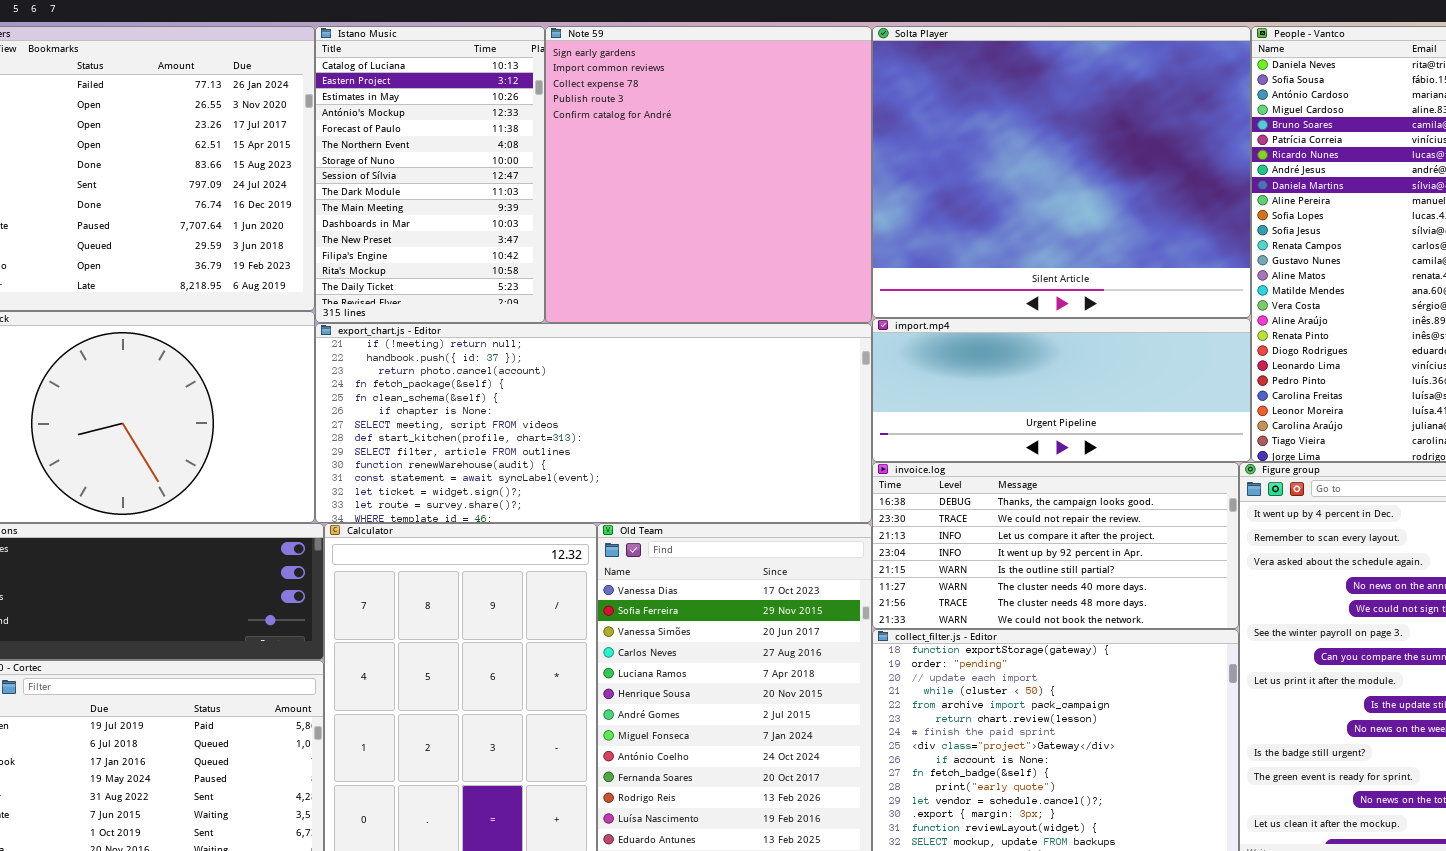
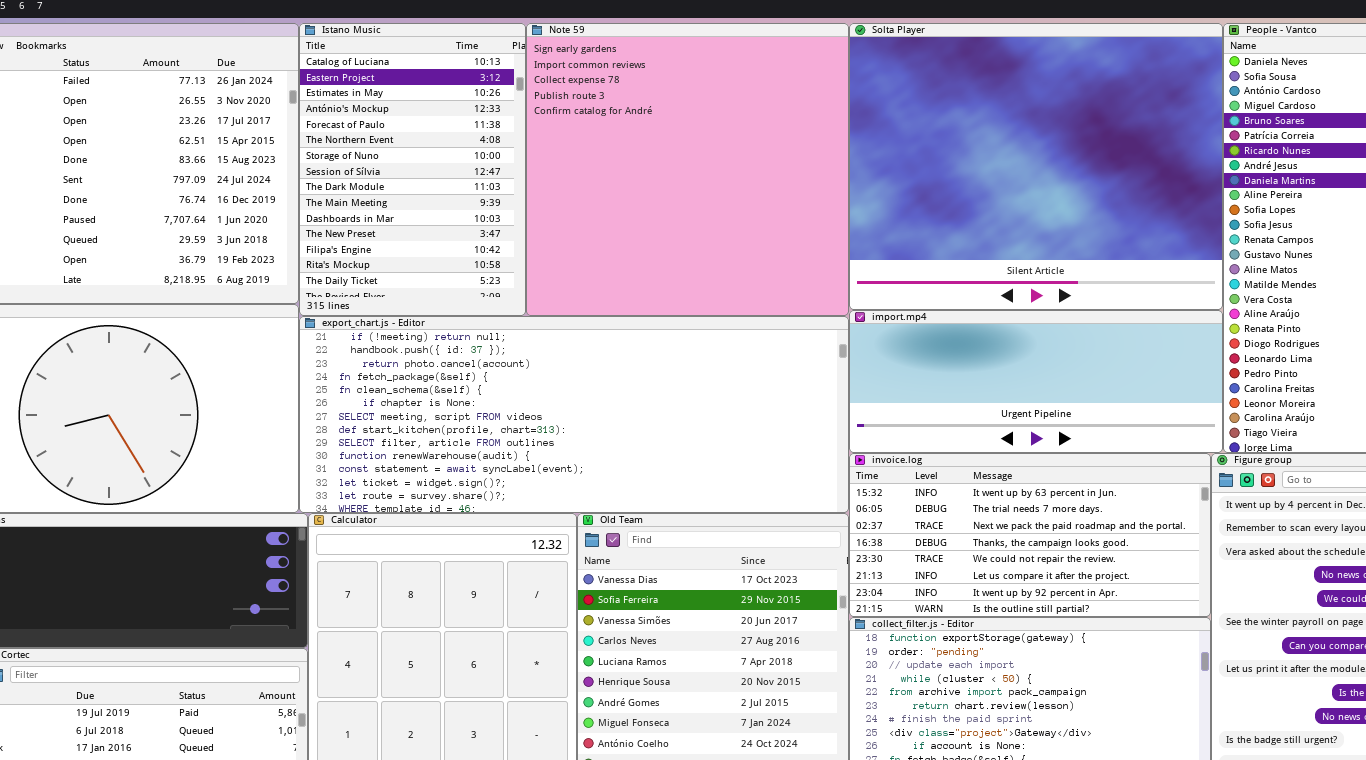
invoice.log: [872,462,1239,629] -> [849,453,1211,617], scrolled up 3 rows

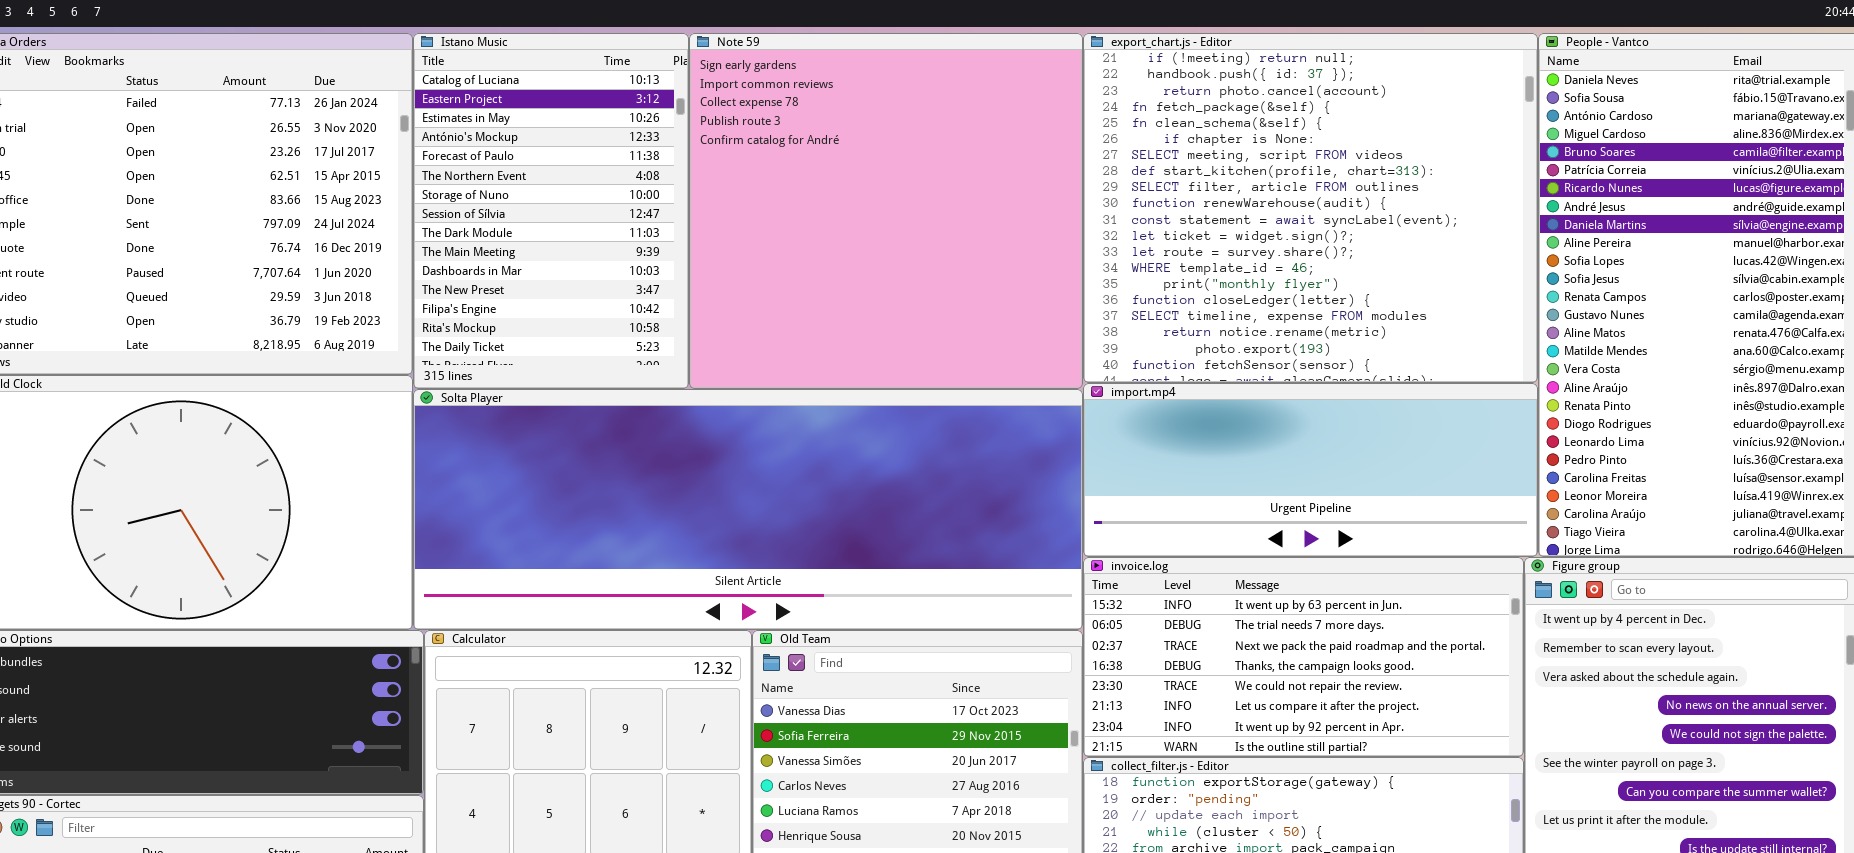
Solta Player: [849,23,1223,310] -> [413,389,1083,630], moved, resized
export_chart.js - Editor: [299,316,849,513] -> [1083,33,1538,383], moved, resized

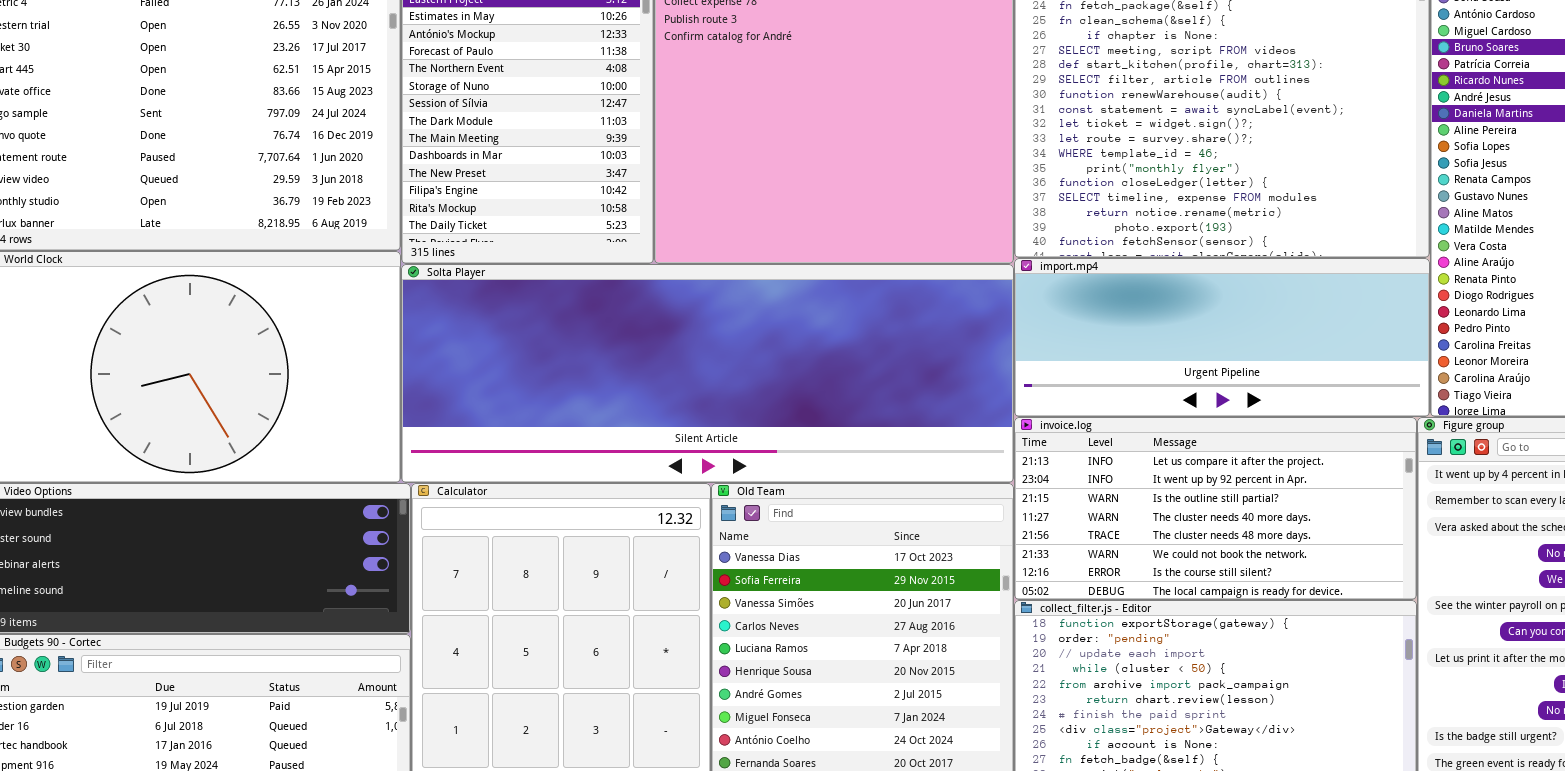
invoice.log: [1083,557,1524,757] -> [1014,417,1417,600], scrolled down 5 rows

